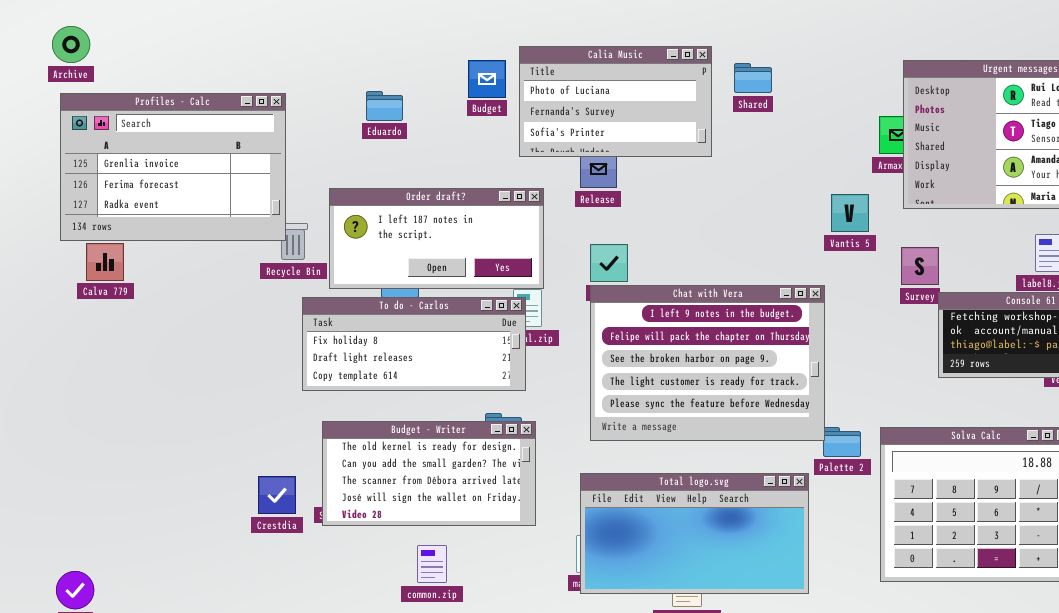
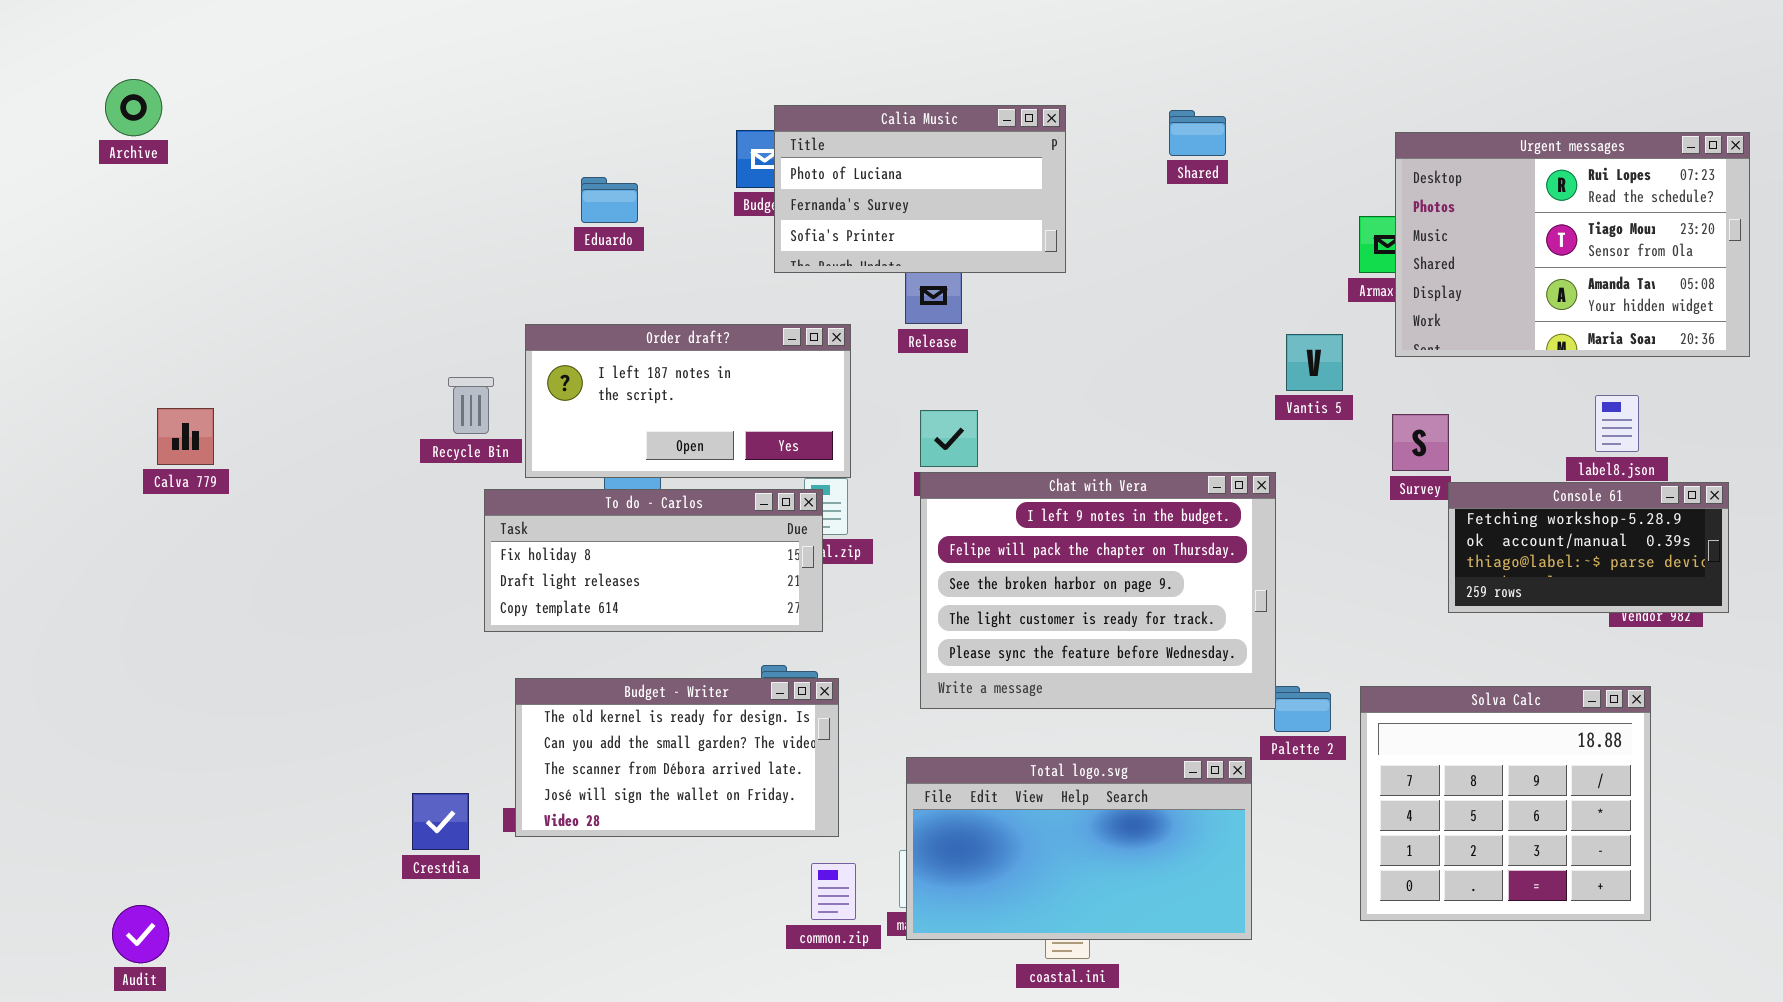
Calia Music: [519,46,712,157] -> [774,105,1066,273], moved
Shared: [734,63,772,93] -> [1169,110,1226,156], moved
Profiles - Calc: [60,93,286,241] -> none, closed
Crestdia: [258,476,296,514] -> [412,793,469,850], moved
common.zip: [417,545,447,583] -> [811,863,856,920], moved

